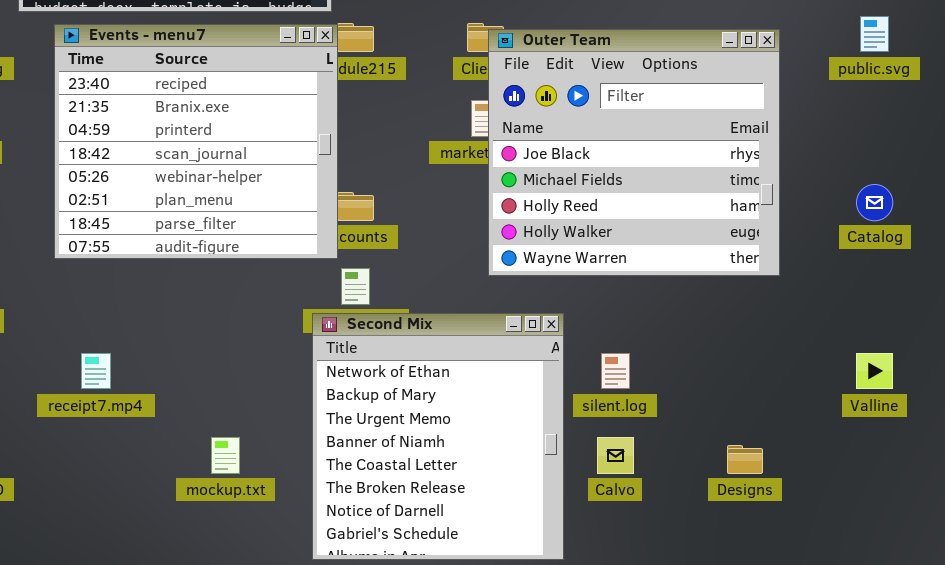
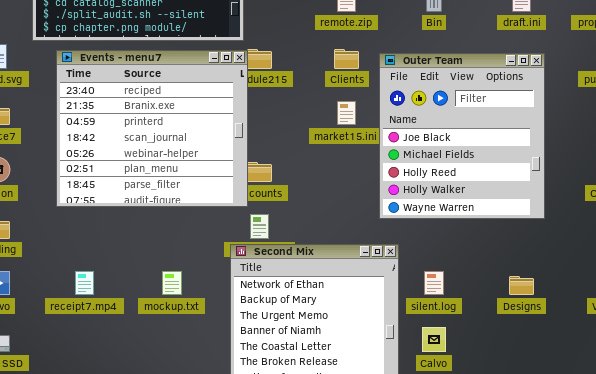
Outer Team: [488,29,780,276] -> [379,53,545,219], resized
mockup.txt: [211,437,240,474] -> [162,271,182,295], moved
Designs: [727,445,763,474] -> [509,276,534,295], moved

